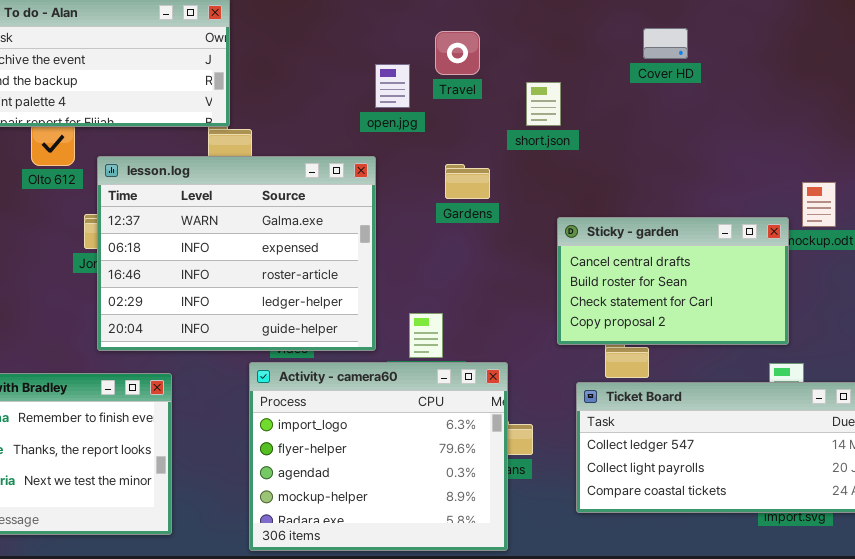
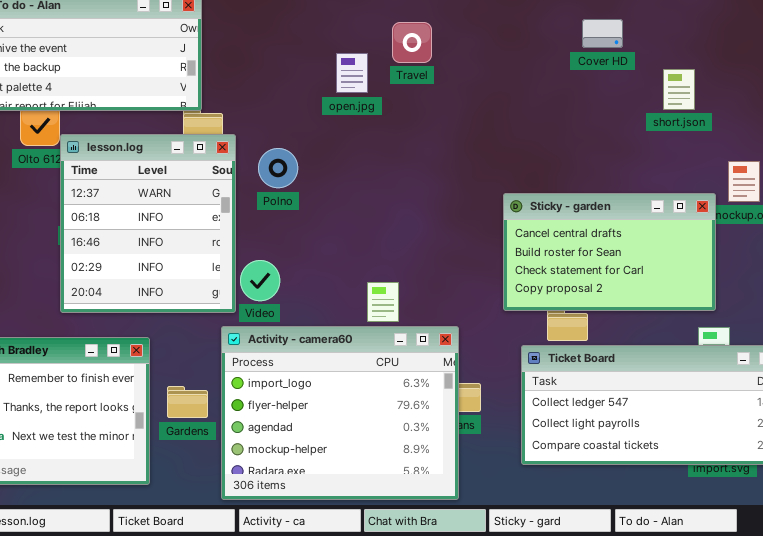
short.json: [526,82,561,126] -> [663,69,695,110], moved
lesson.log: [97,156,376,351] -> [60,134,236,313], moved, resized
Gardens: [445,164,490,199] -> [167,386,208,418], moved

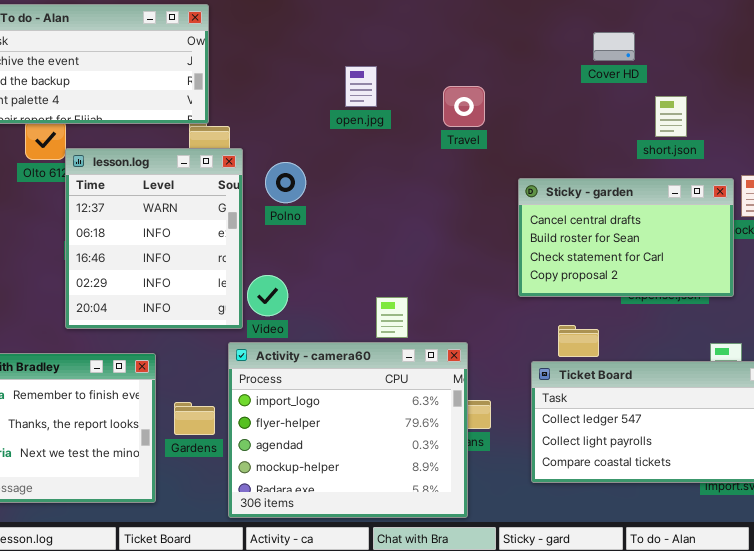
Travel: [392,22,432,63] -> [443,86,485,127], moved
short.json: [663,69,695,110] -> [655,96,687,137], moved
Sticky - garden: [503,193,716,311] -> [518,178,734,297], moved

